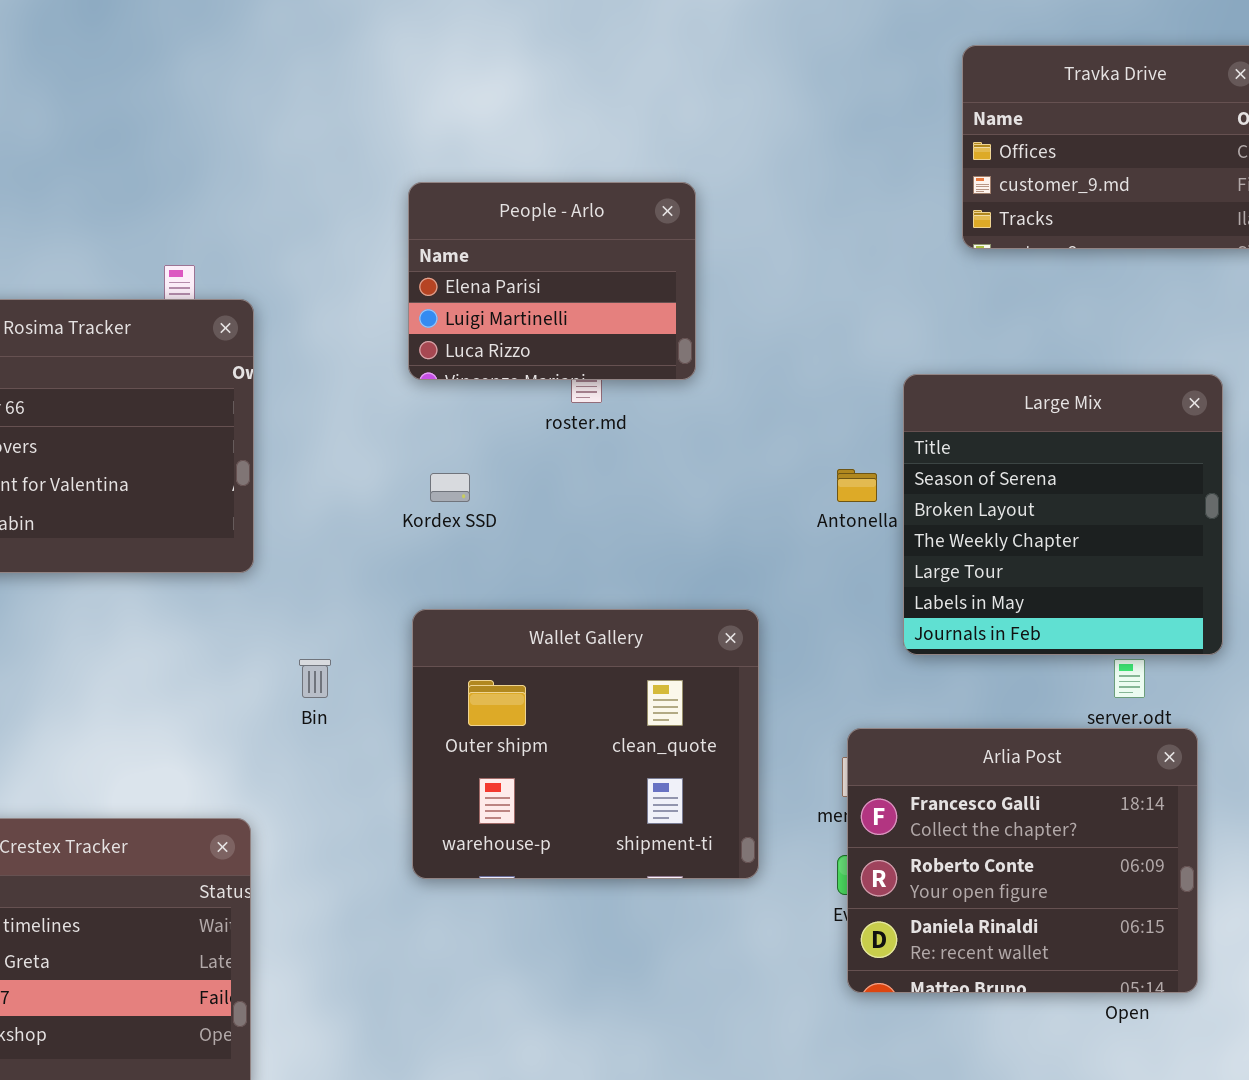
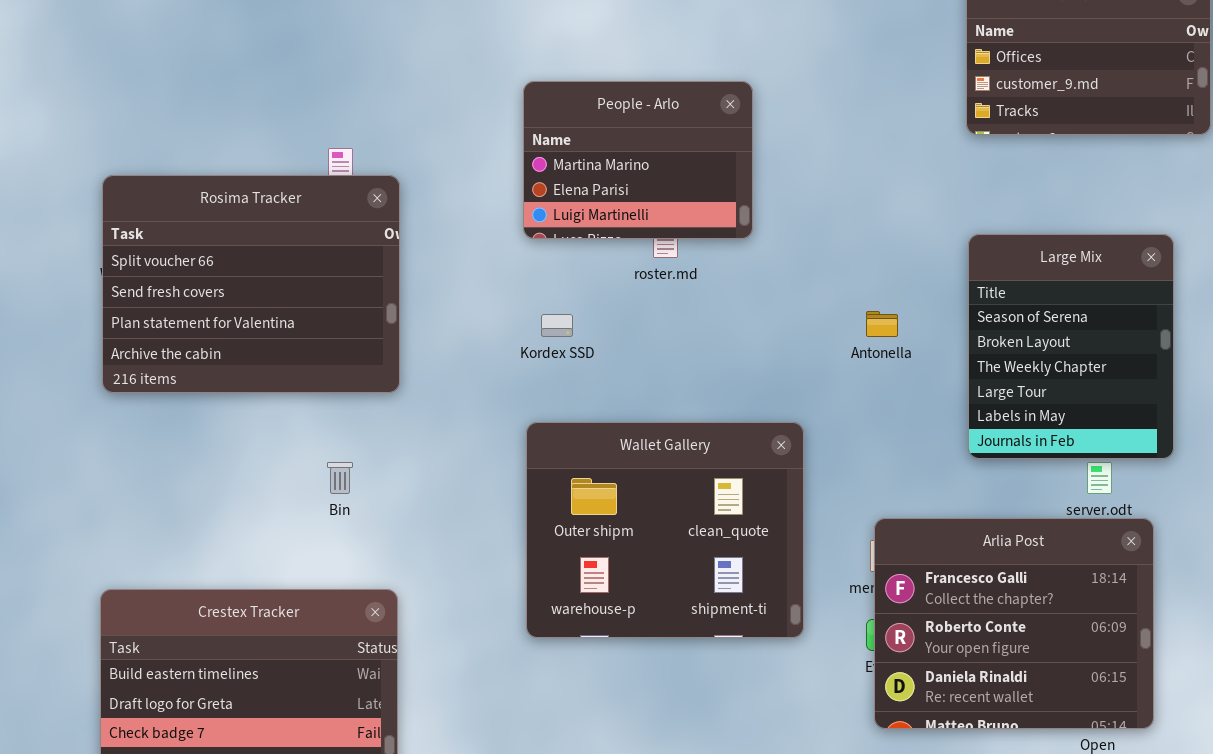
People - Arlo: [408,182,696,380] -> [523,81,753,239], scrolled up 1 row
Large Mix: [903,374,1223,655] -> [968,234,1174,459], resized
Bin: [299,659,331,698] -> [327,462,353,494], moved

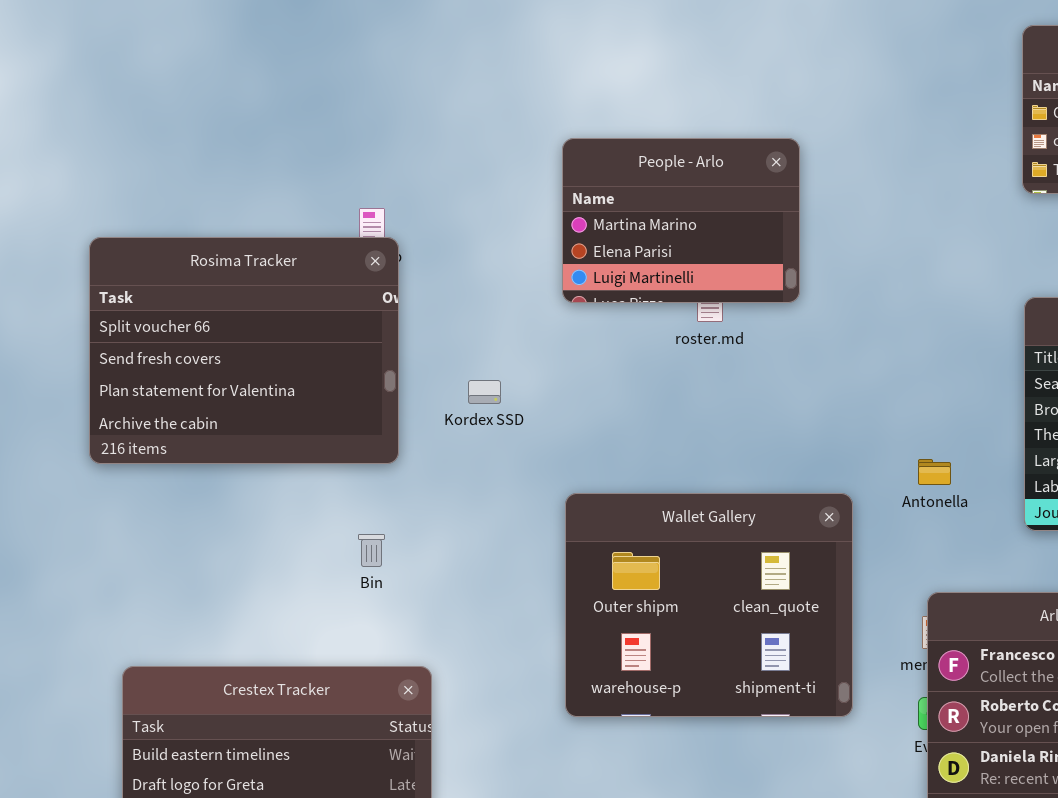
Rosima Tracker: [102,175,400,393] -> [89,237,399,464], moved
Antonella: [866,311,898,337] -> [918,459,951,485], moved
Kordex SSD: [541,314,573,337] -> [468,380,501,404], moved

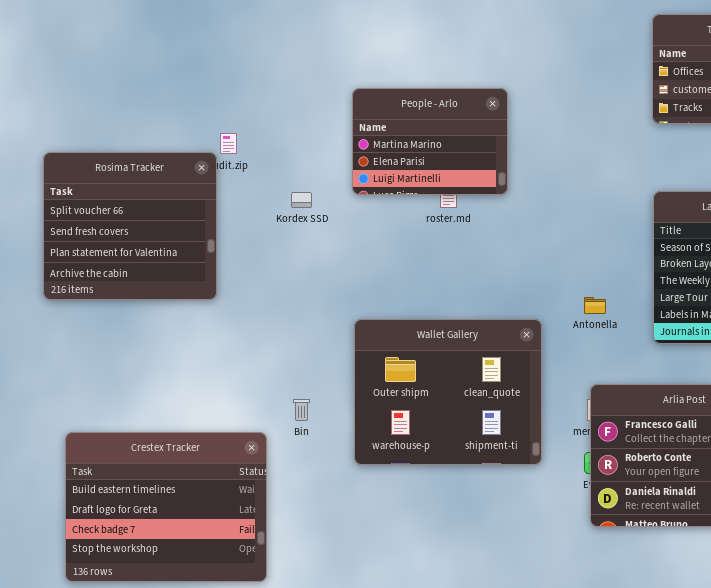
Rosima Tracker: [89,237,399,464] -> [43,152,217,300], resized
Kordex SSD: [468,380,501,404] -> [291,192,312,208], moved
Bin: [358,534,385,567] -> [293,399,310,421], moved

